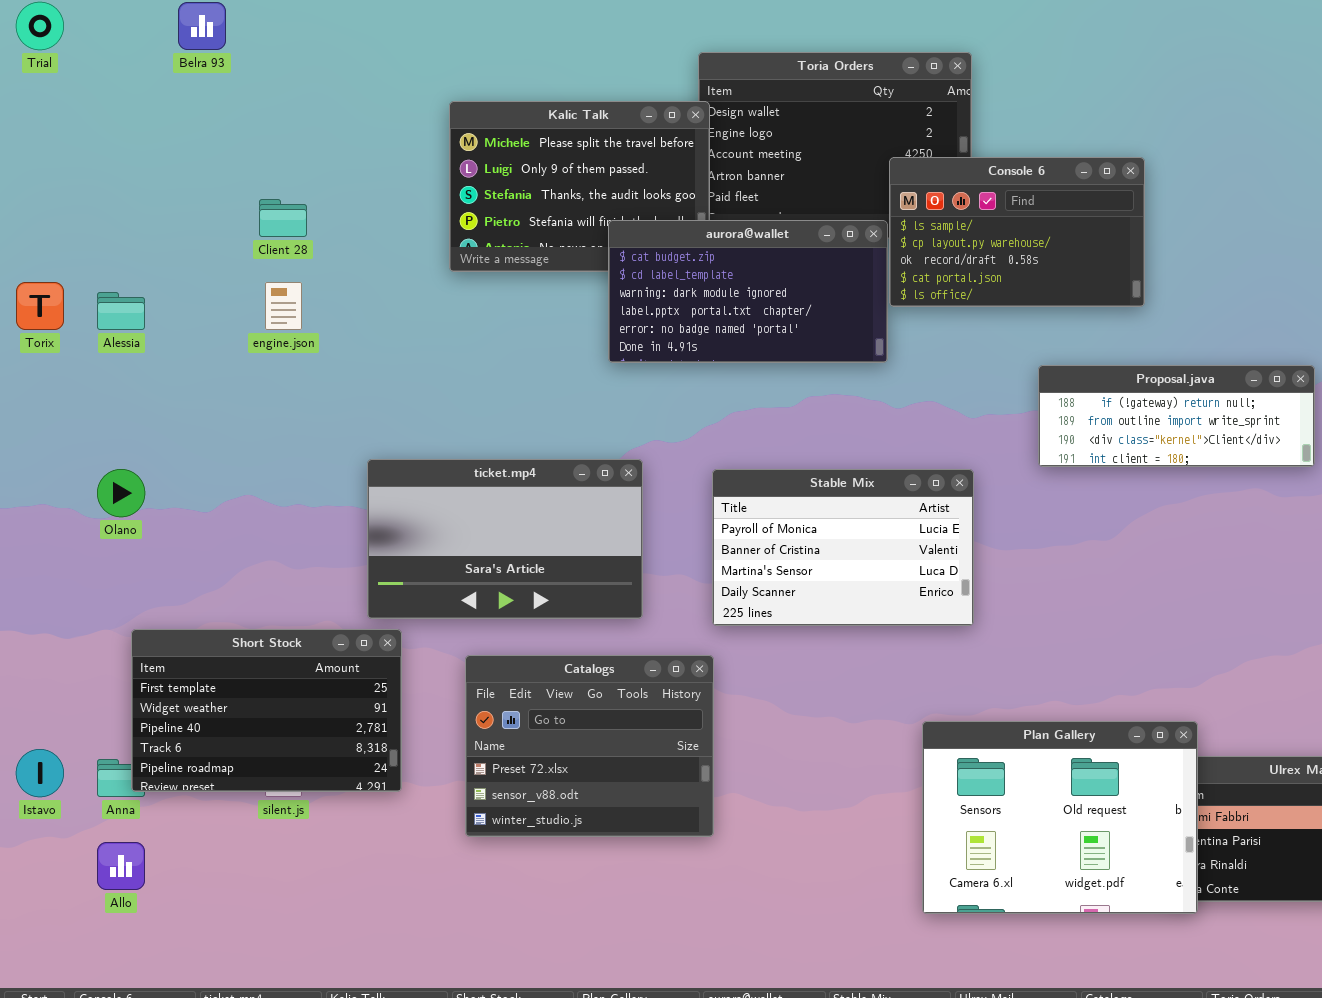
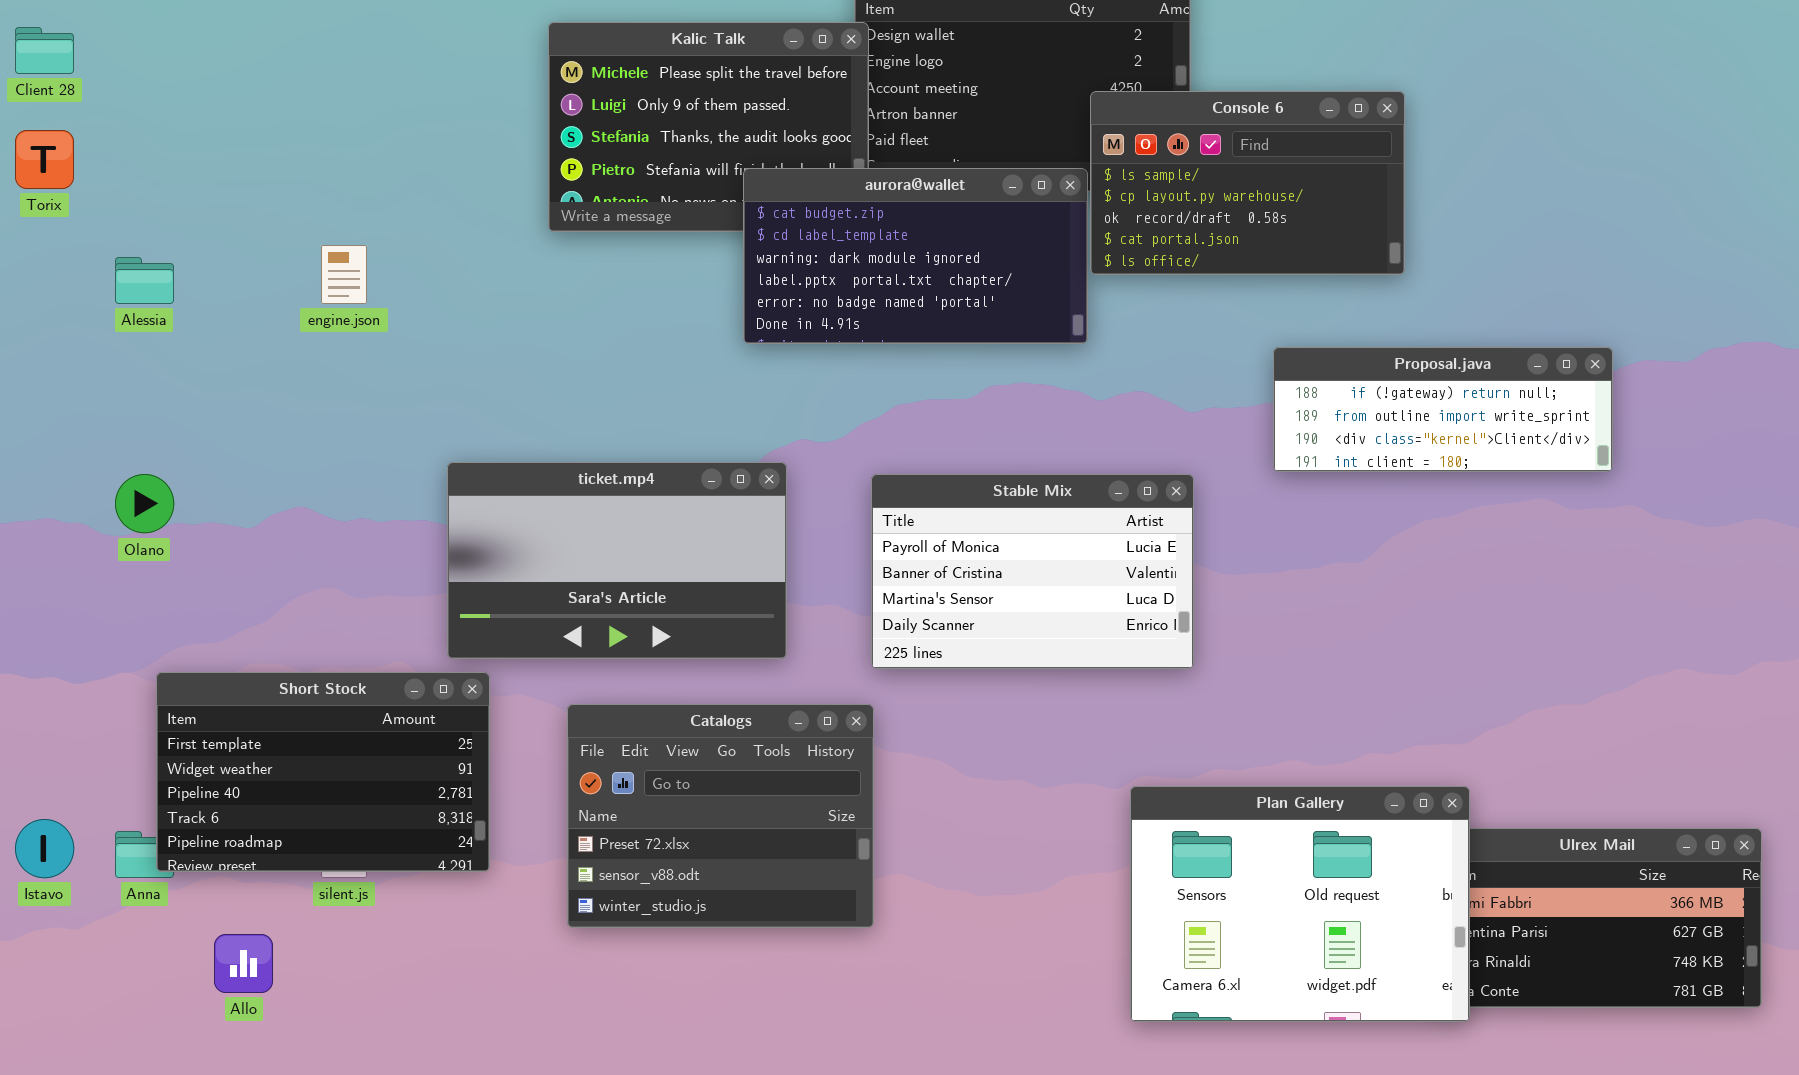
Client 28: [259,199,307,237] -> [15,27,74,74], moved
Torix: [16,282,64,330] -> [15,130,74,189], moved
Allo: [97,842,145,890] -> [214,934,273,993], moved

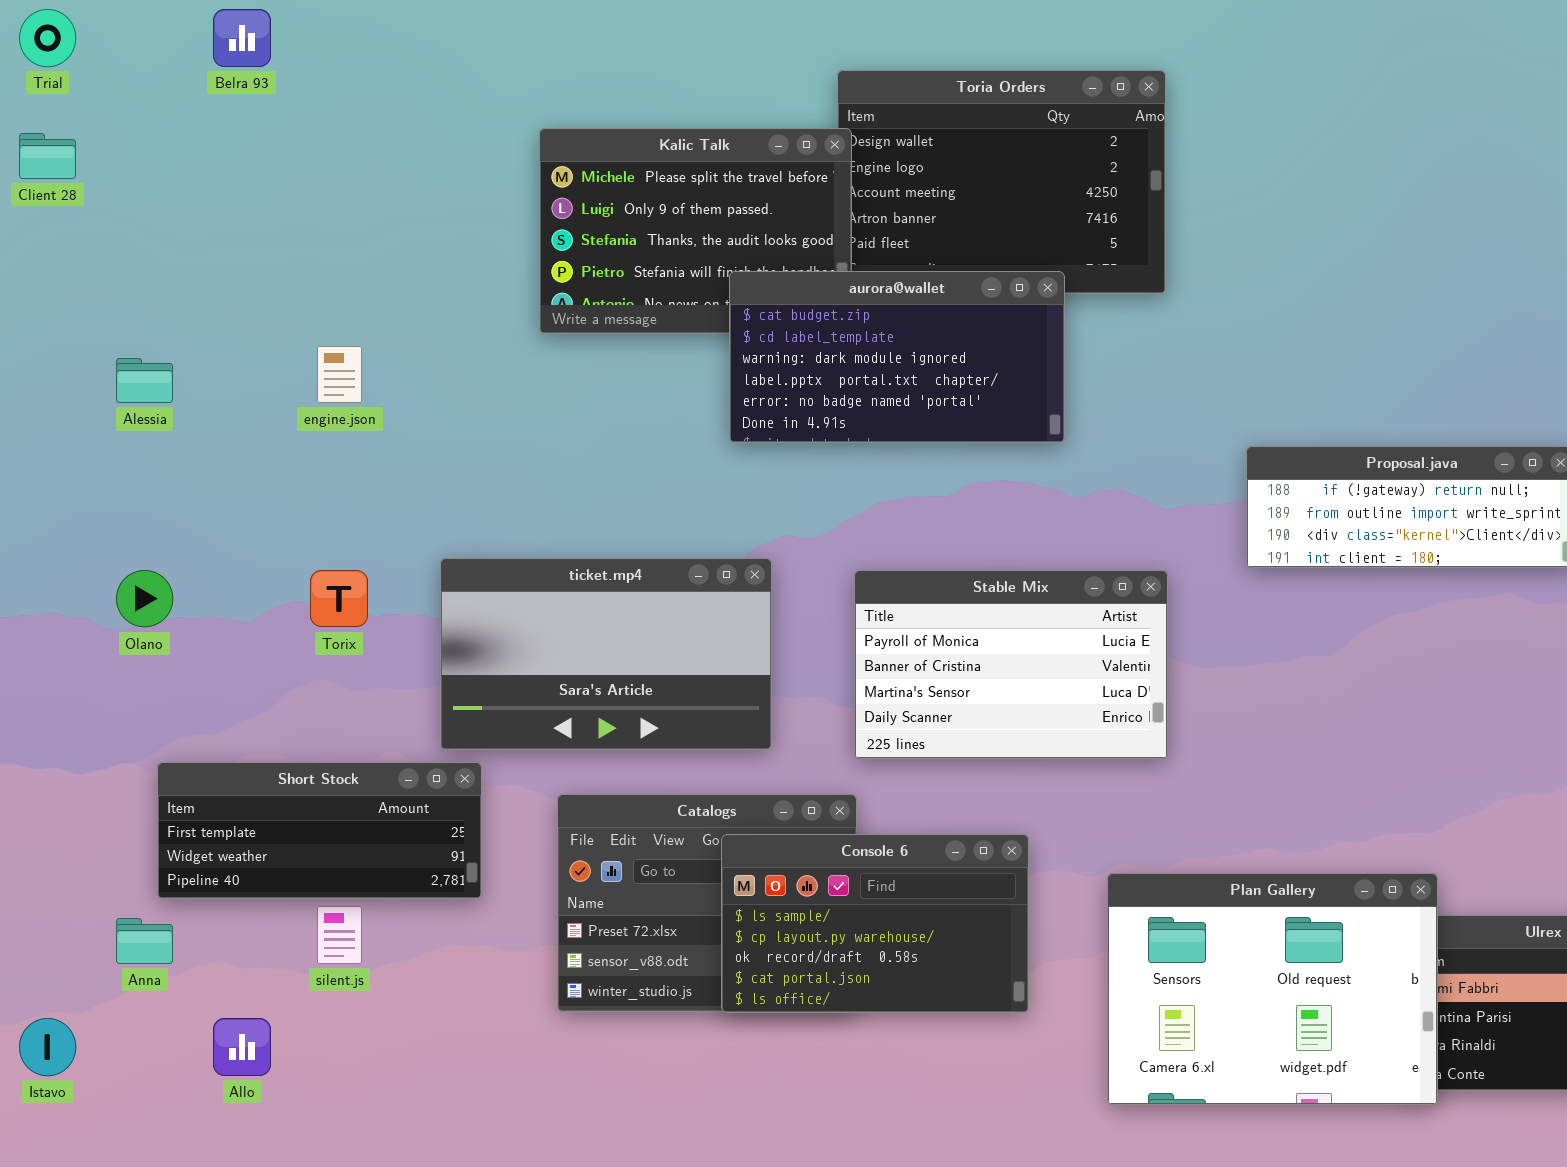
Console 6: [1090,91,1405,275] -> [721,834,1029,1013], moved
Torix: [15,130,74,189] -> [310,570,368,627], moved
Short Stock: [156,672,490,872] -> [157,762,482,899], resized
Istavo: [15,819,74,878] -> [19,1018,76,1076], moved

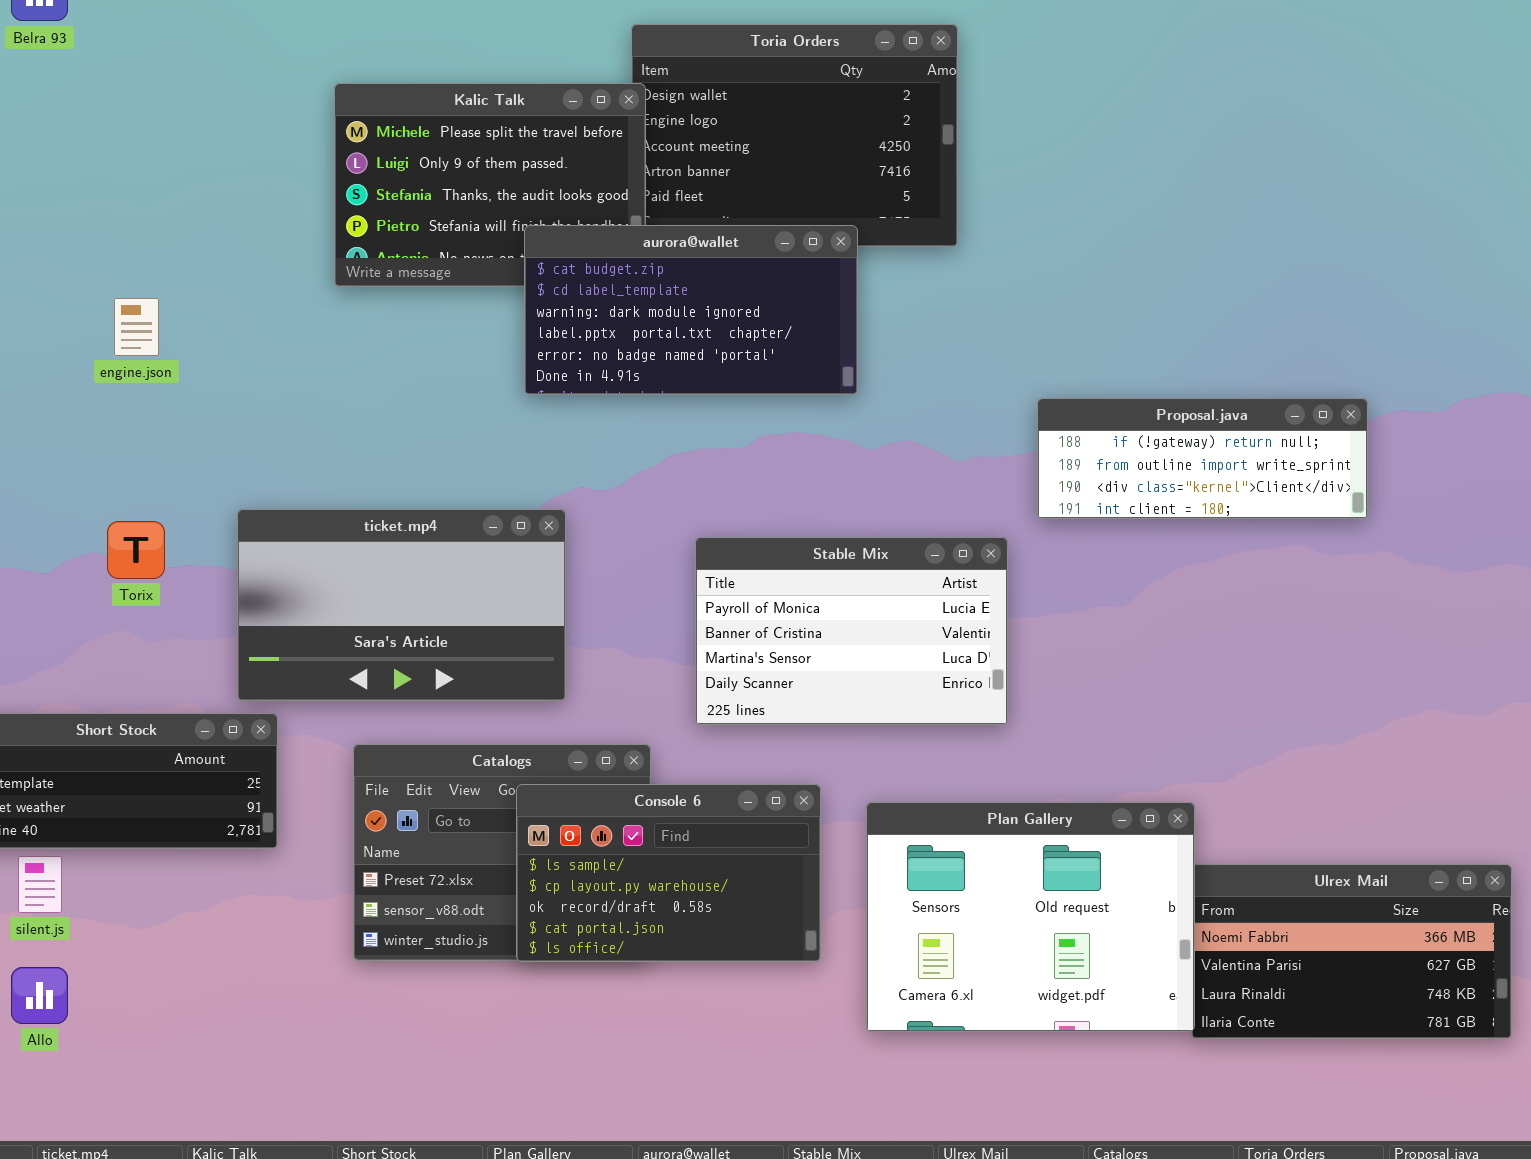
Stable Mix: [854,570,1168,759] -> [695,537,1008,725], moved
Plan Gallery: [1107,873,1438,1105] -> [866,802,1195,1032], moved
silent.js: [317,906,362,964] -> [18,856,62,913], moved

